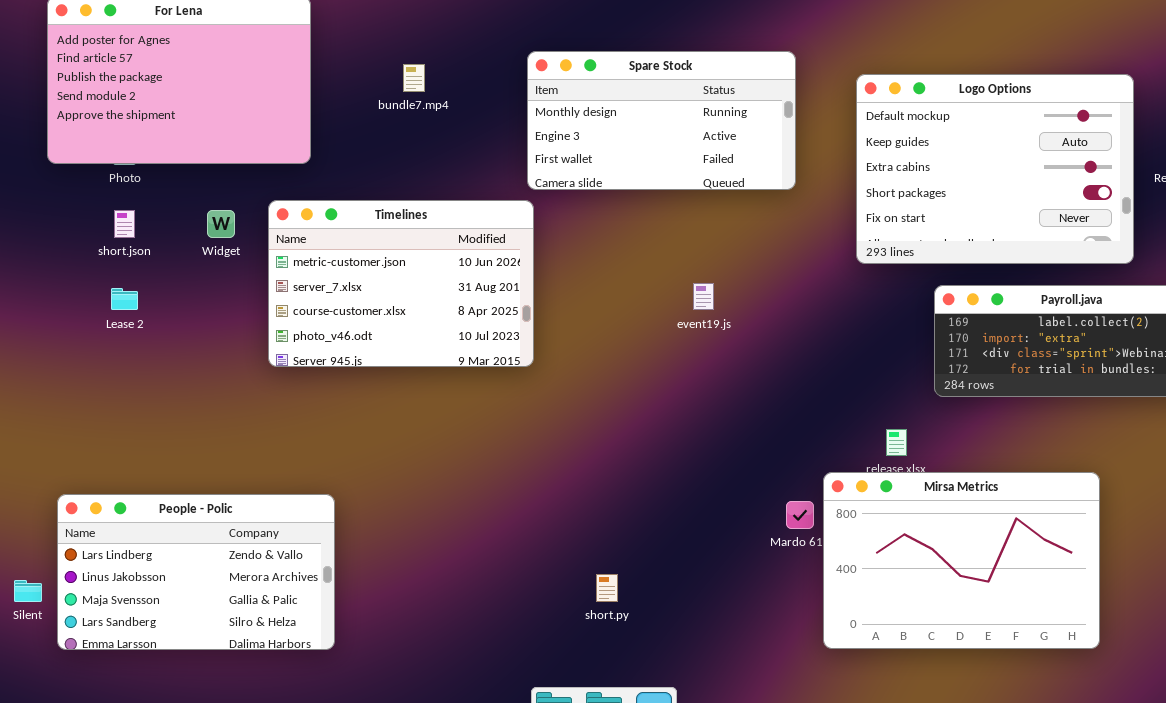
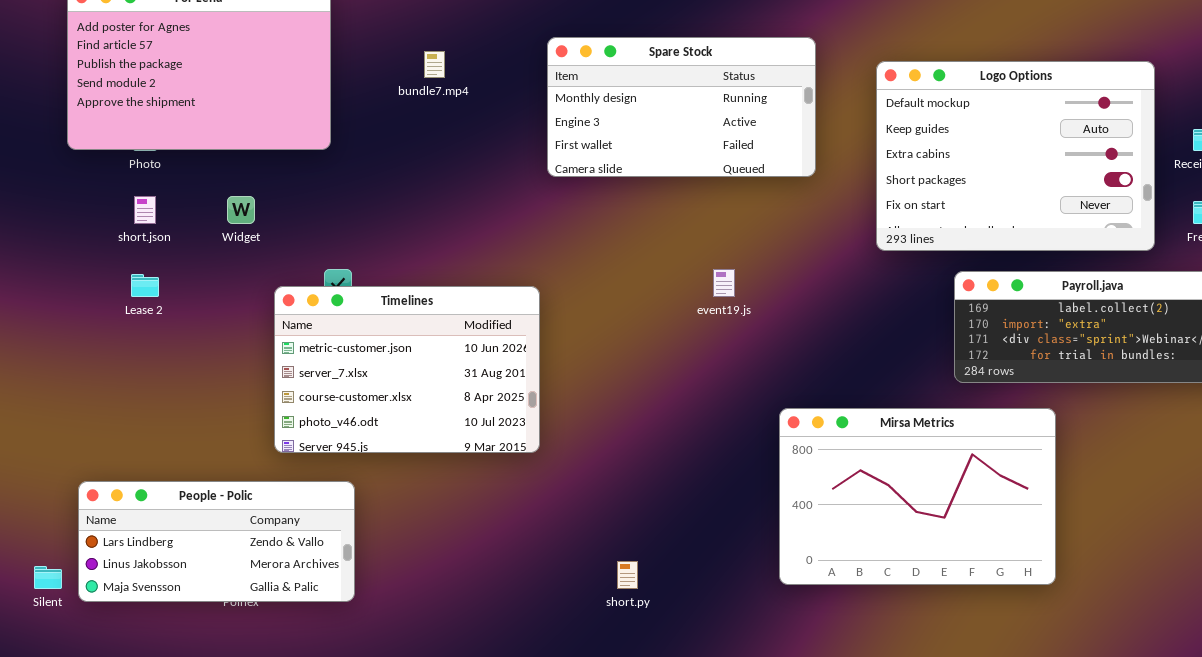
Timelines: [268,200,534,367] -> [274,286,540,453], moved
Mirsa Metrics: [823,472,1100,649] -> [779,408,1056,585], moved
People - Polic: [57,494,335,650] -> [78,481,355,602], resized

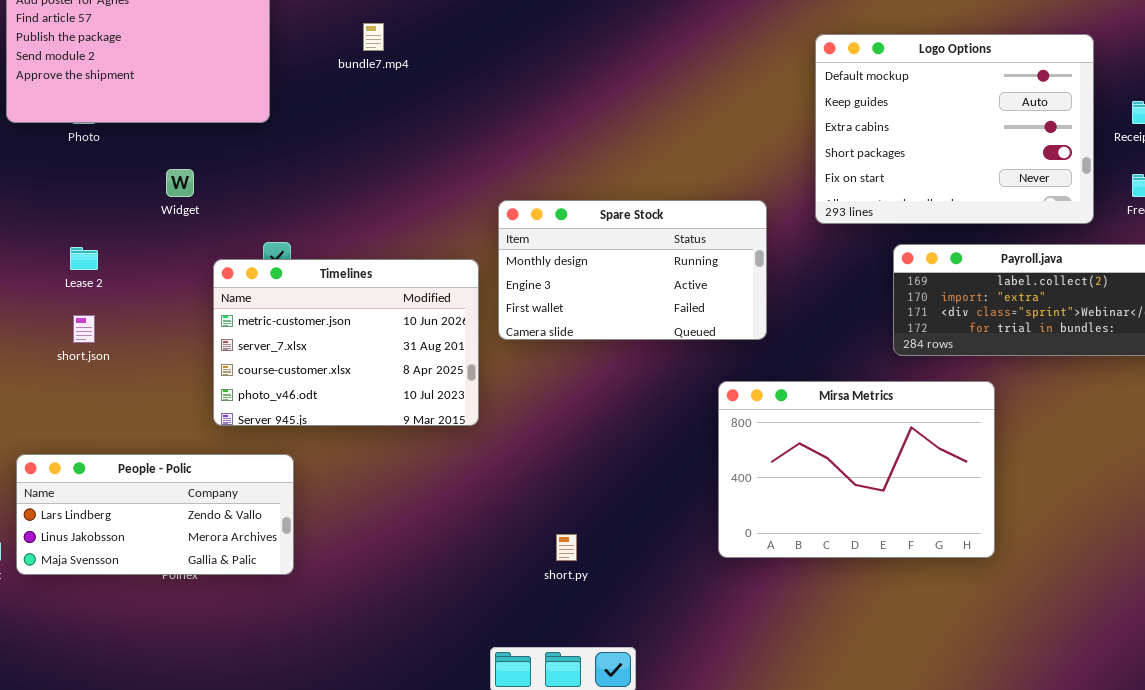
Spare Stock: [547,37,816,177] -> [498,200,767,340], moved
short.json: [134,196,156,224] -> [73,315,95,343], moved

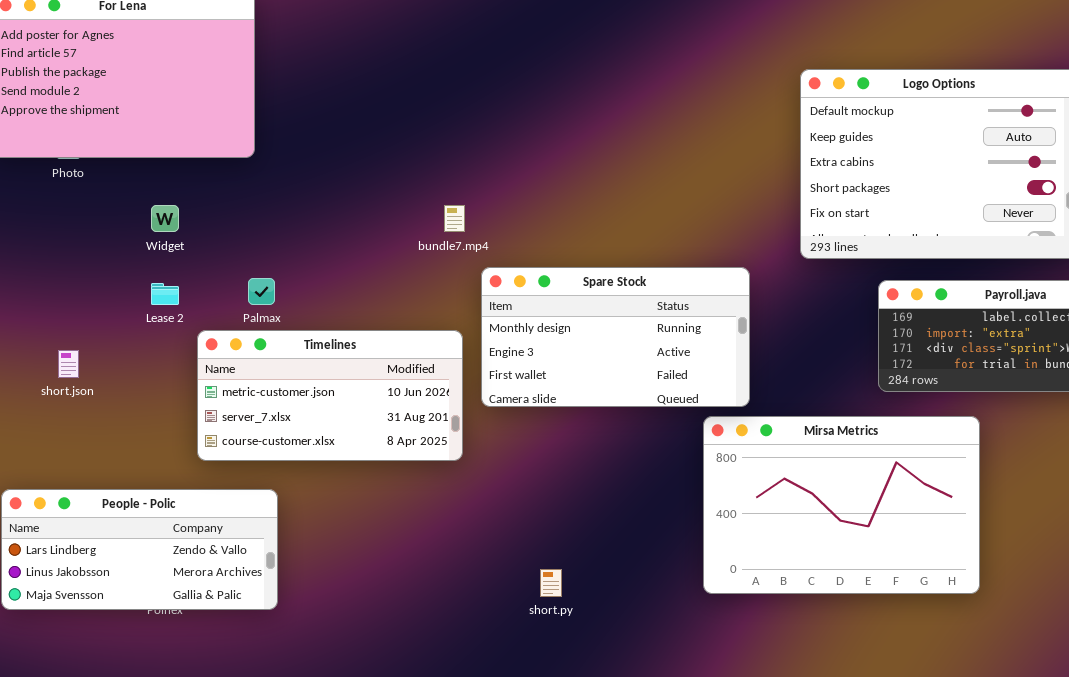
bundle7.mp4: [363,23,384,51] -> [444,205,465,232], moved
Spare Stock: [498,200,767,340] -> [481,267,750,407], moved
Lease 2: [70,247,98,270] -> [151,283,179,305], moved
Timelines: [213,259,479,426] -> [197,330,463,461], resized

